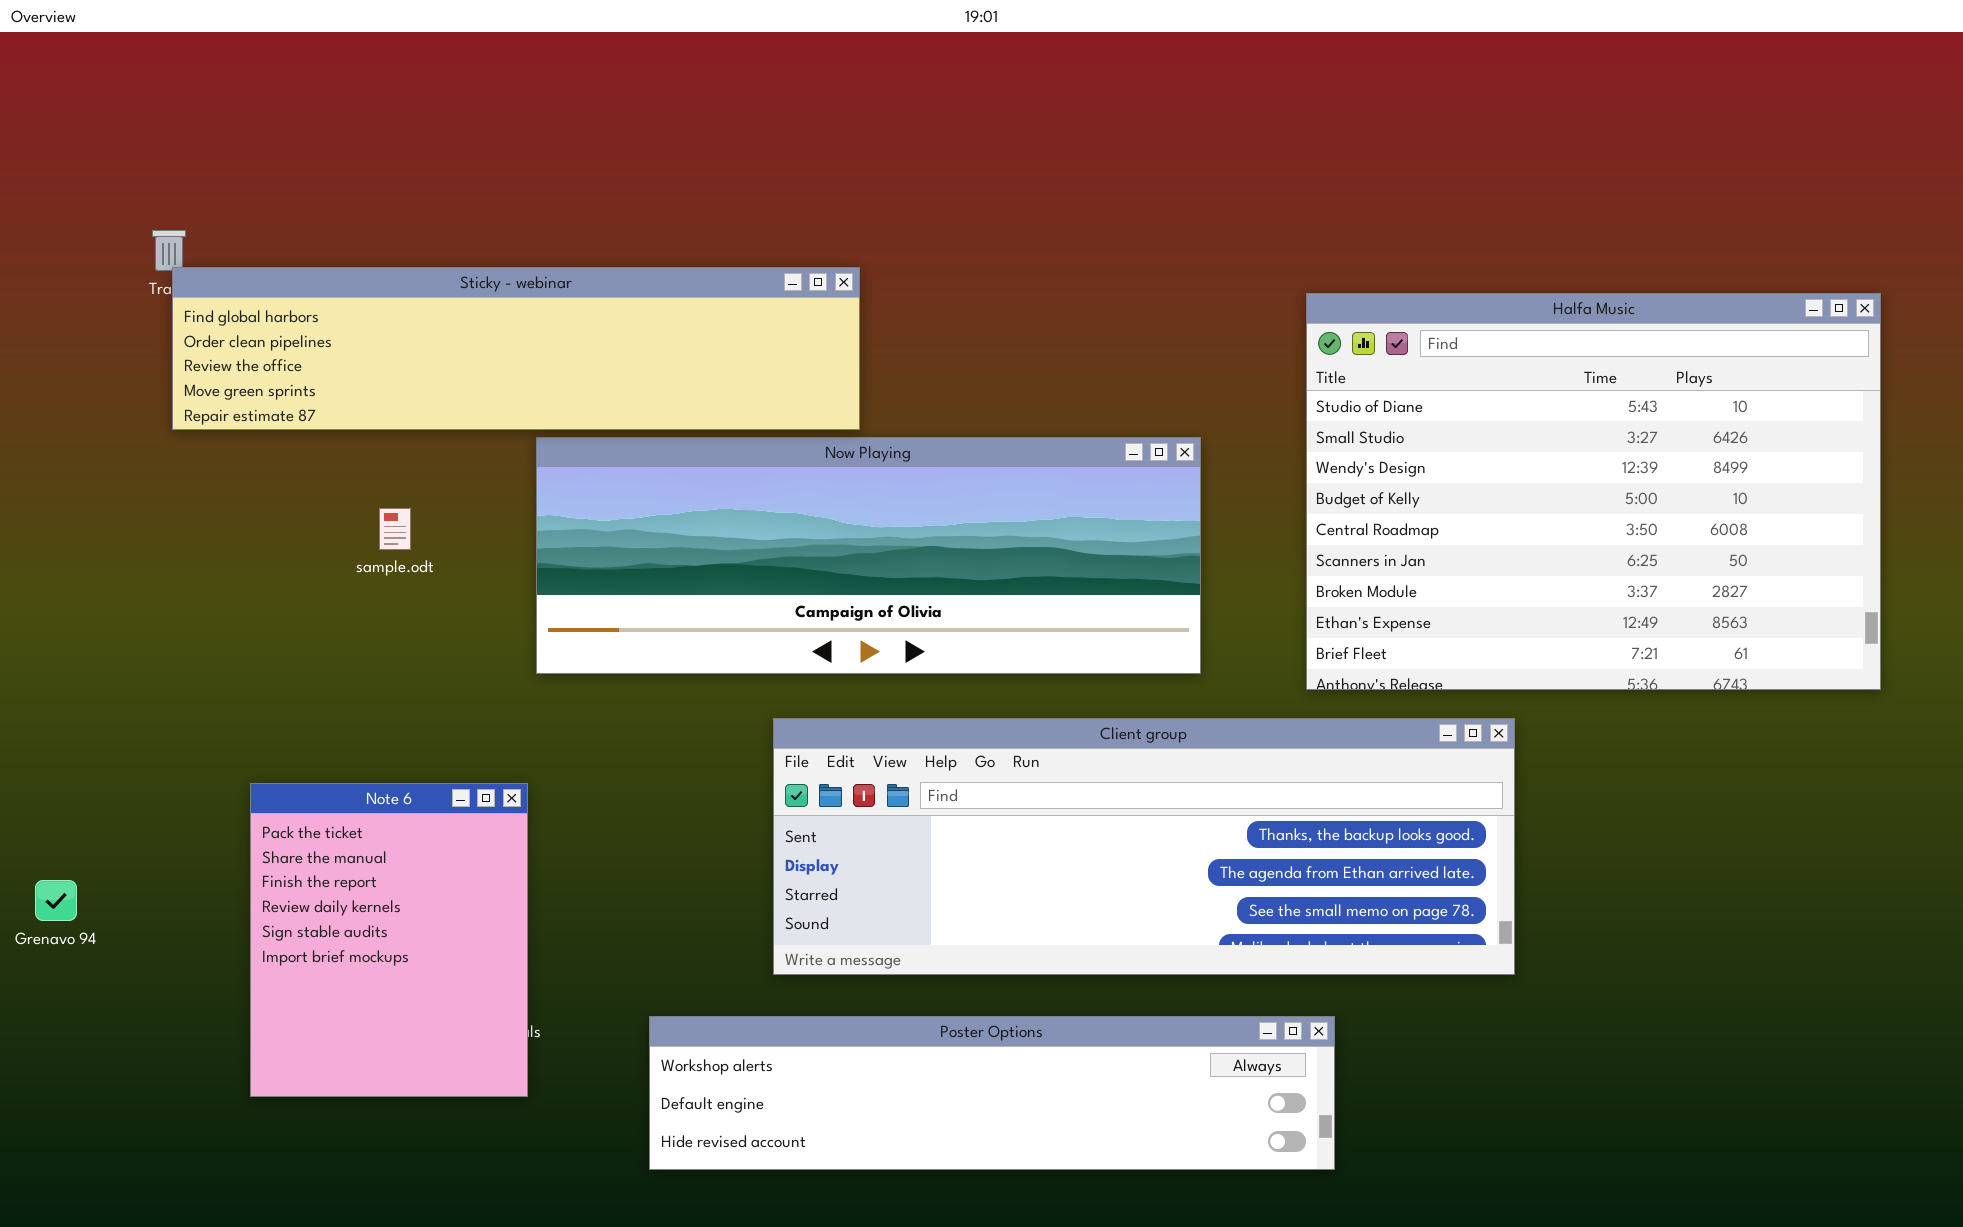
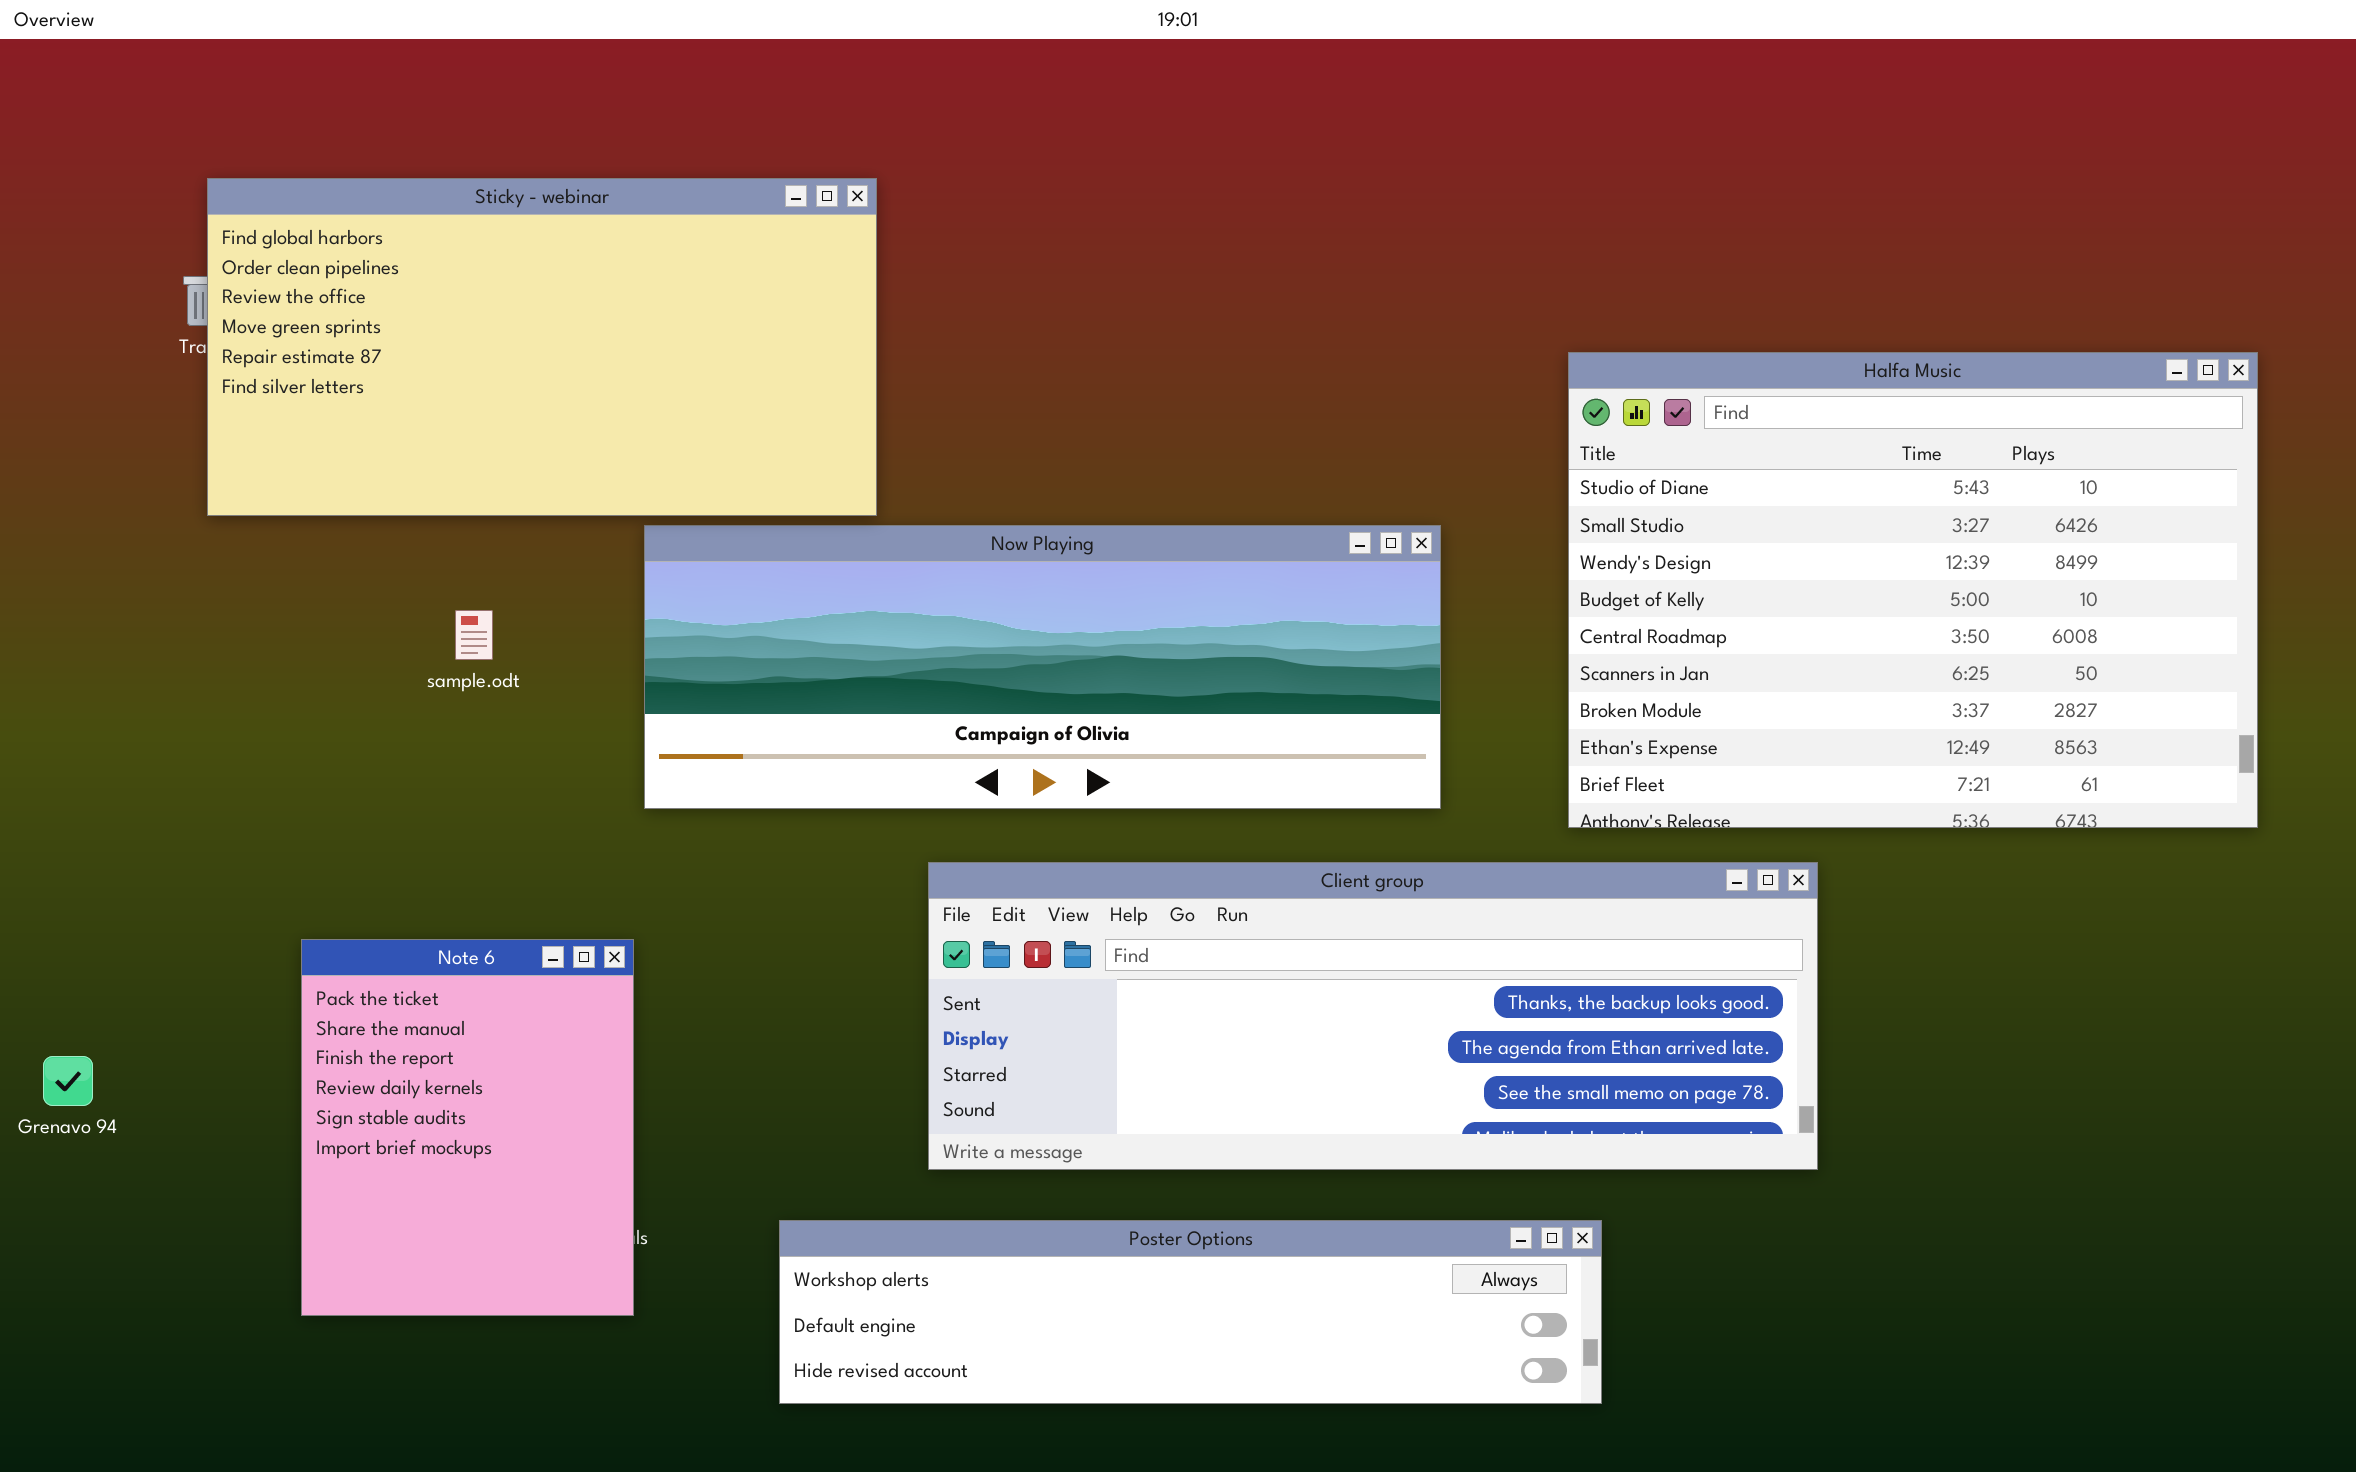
Sticky - webinar: [172,267,860,430] -> [207,178,877,516], resized

